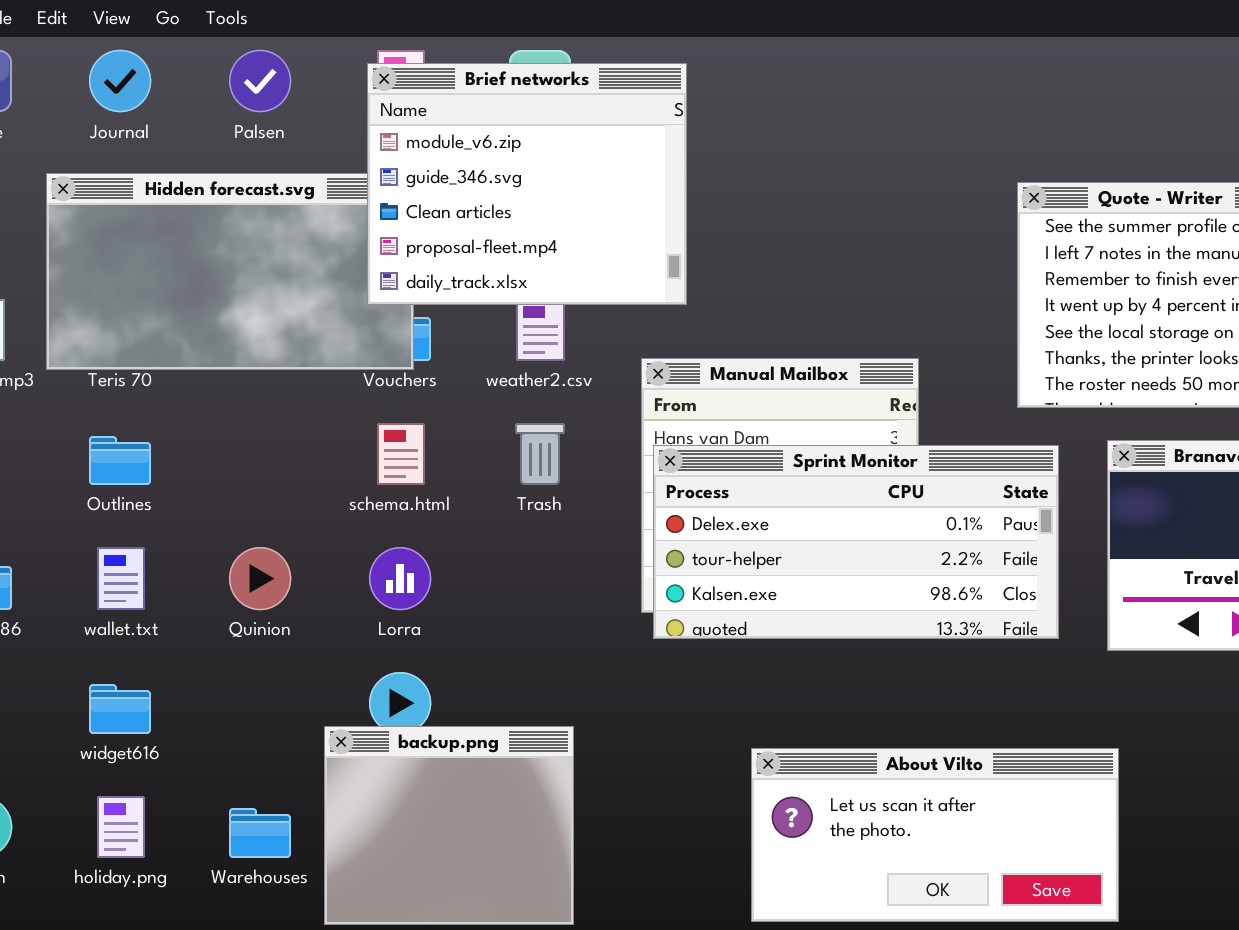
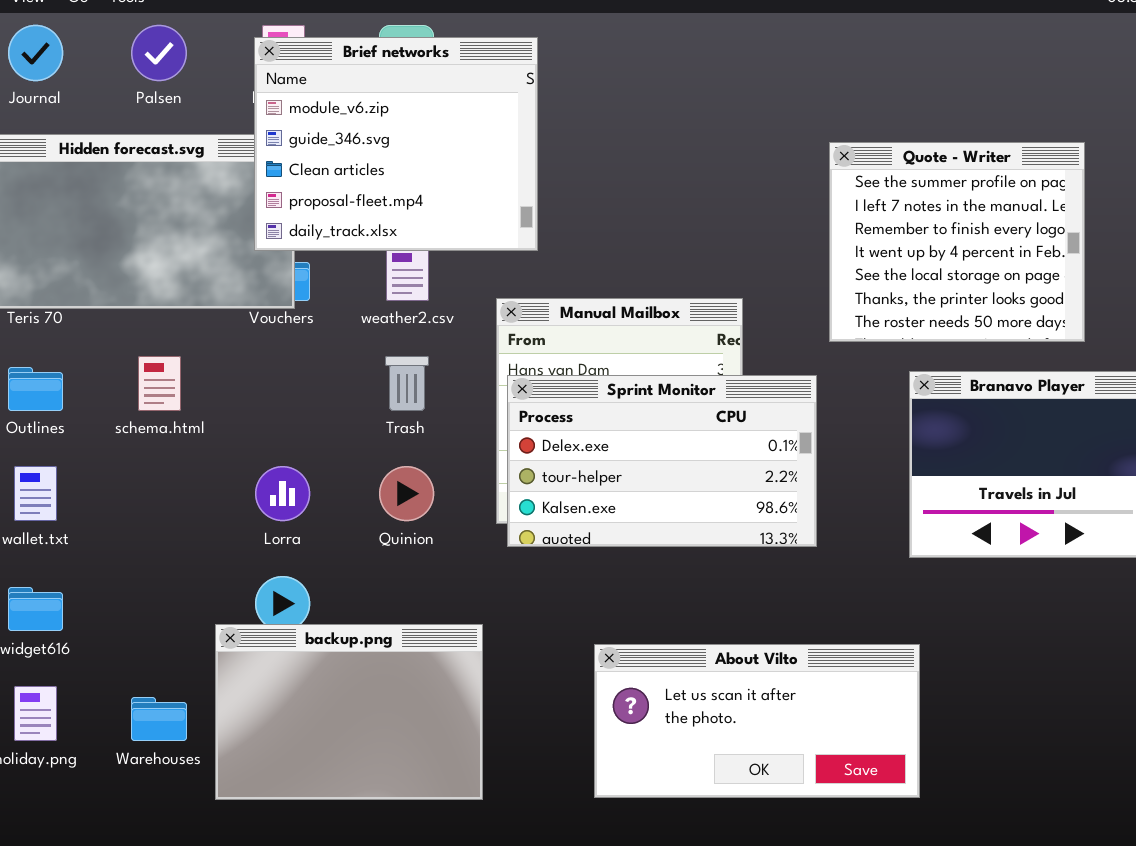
schema.html: [377,423,425,485] -> [138,356,181,411], moved
Sprint Monitor: [653,445,1059,639] -> [507,375,817,547], resized
Quinion: [229,547,291,610] -> [379,466,434,521], moved
backup.png: [324,726,574,925] -> [215,624,483,800], resized

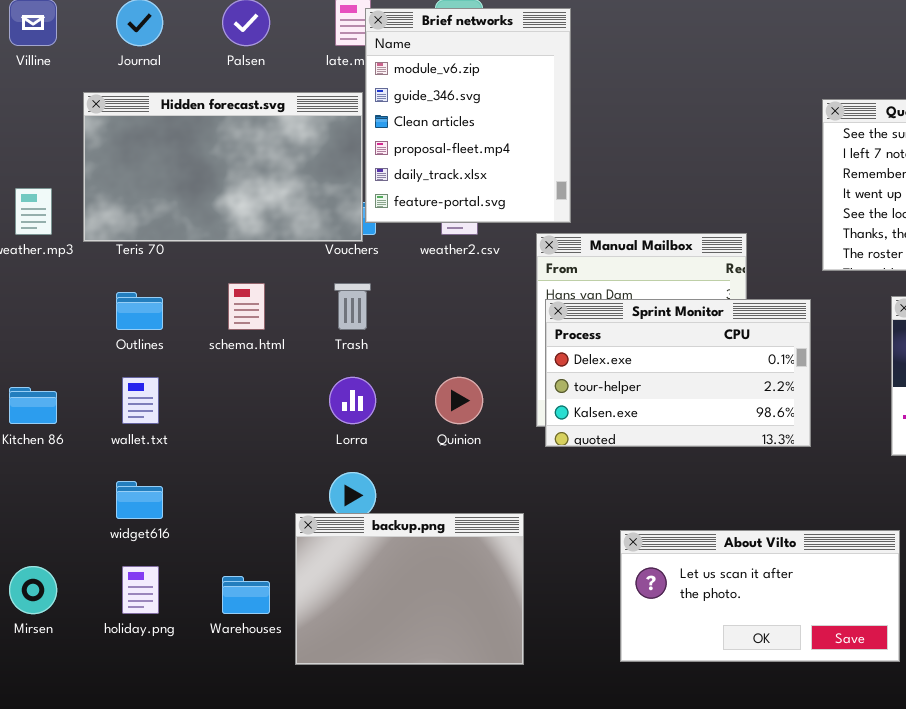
Brief networks: [254,37,538,251] -> [365,8,571,223], resized
Trash: [385,356,429,411] -> [334,283,371,330], moved

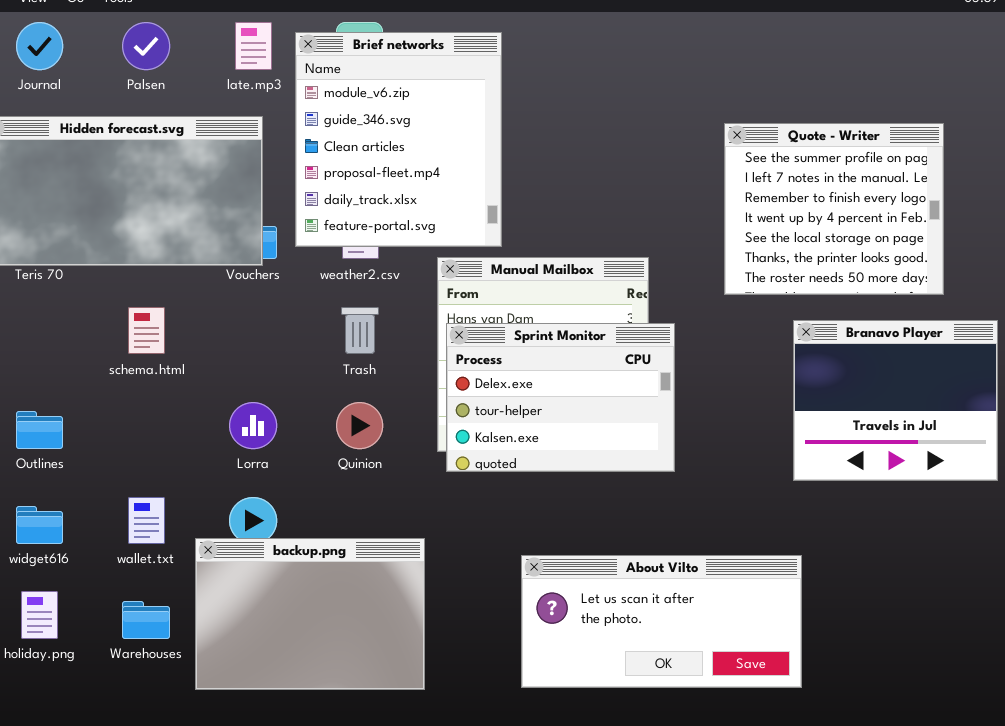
Brief networks: [365,8,571,223] -> [295,32,502,247], moved
Trash: [334,283,371,330] -> [341,307,379,354], moved
Outlines: [116,292,163,330] -> [16,411,63,449], moved
Sprint Monitor: [545,299,811,447] -> [446,323,675,472], resized
wallet.txt: [122,377,159,424] -> [128,497,165,544], moved

